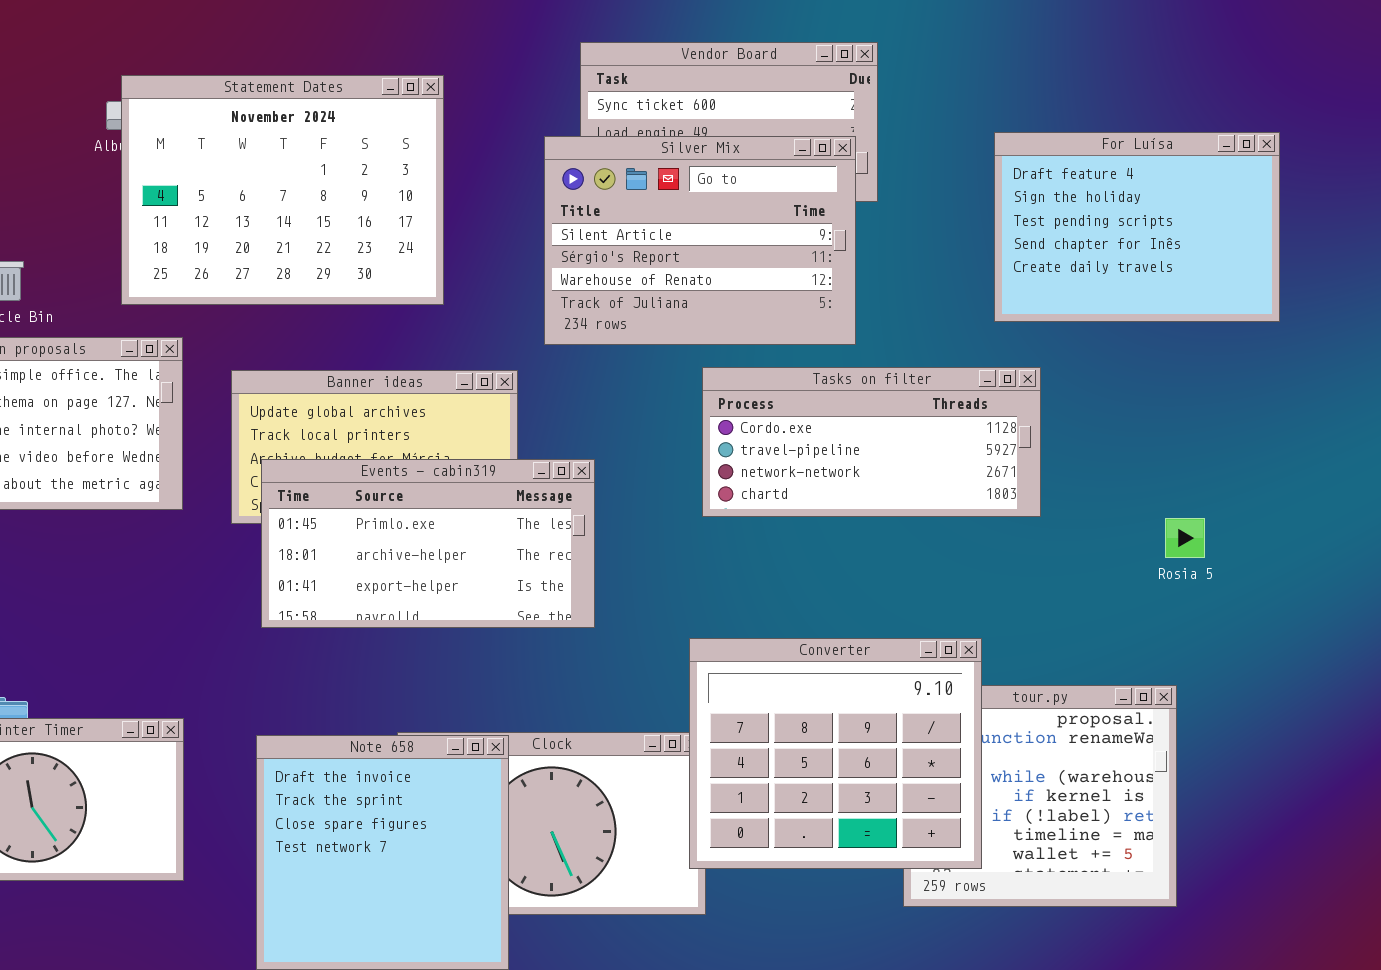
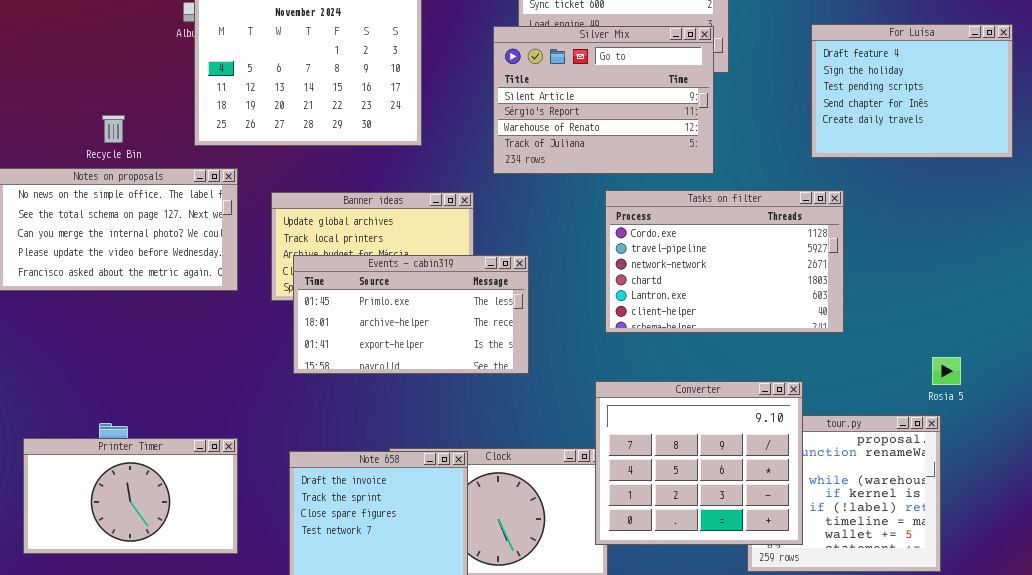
Tasks on filter: [702,367,1041,517] -> [605,190,844,333], resized
Rosia 5: [1165,518,1205,558] -> [932,357,961,385], moved

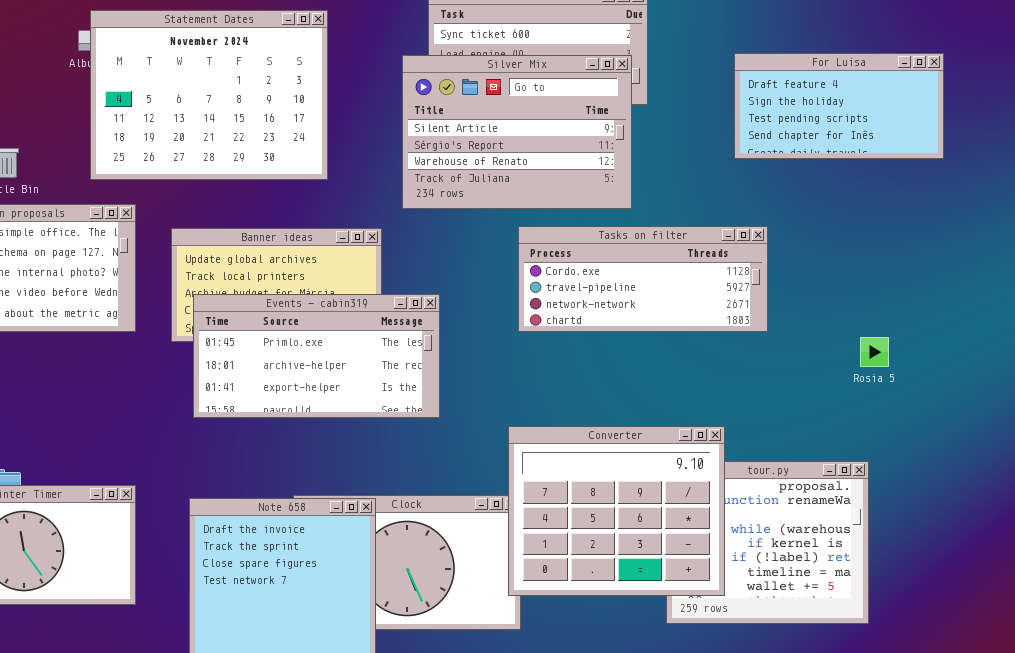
For Luísa: [811,24,1013,158] -> [734,53,944,159], resized
Tasks on filter: [605,190,844,333] -> [518,226,768,332], resized
Rosia 5: [932,357,961,385] -> [860,337,889,367], moved

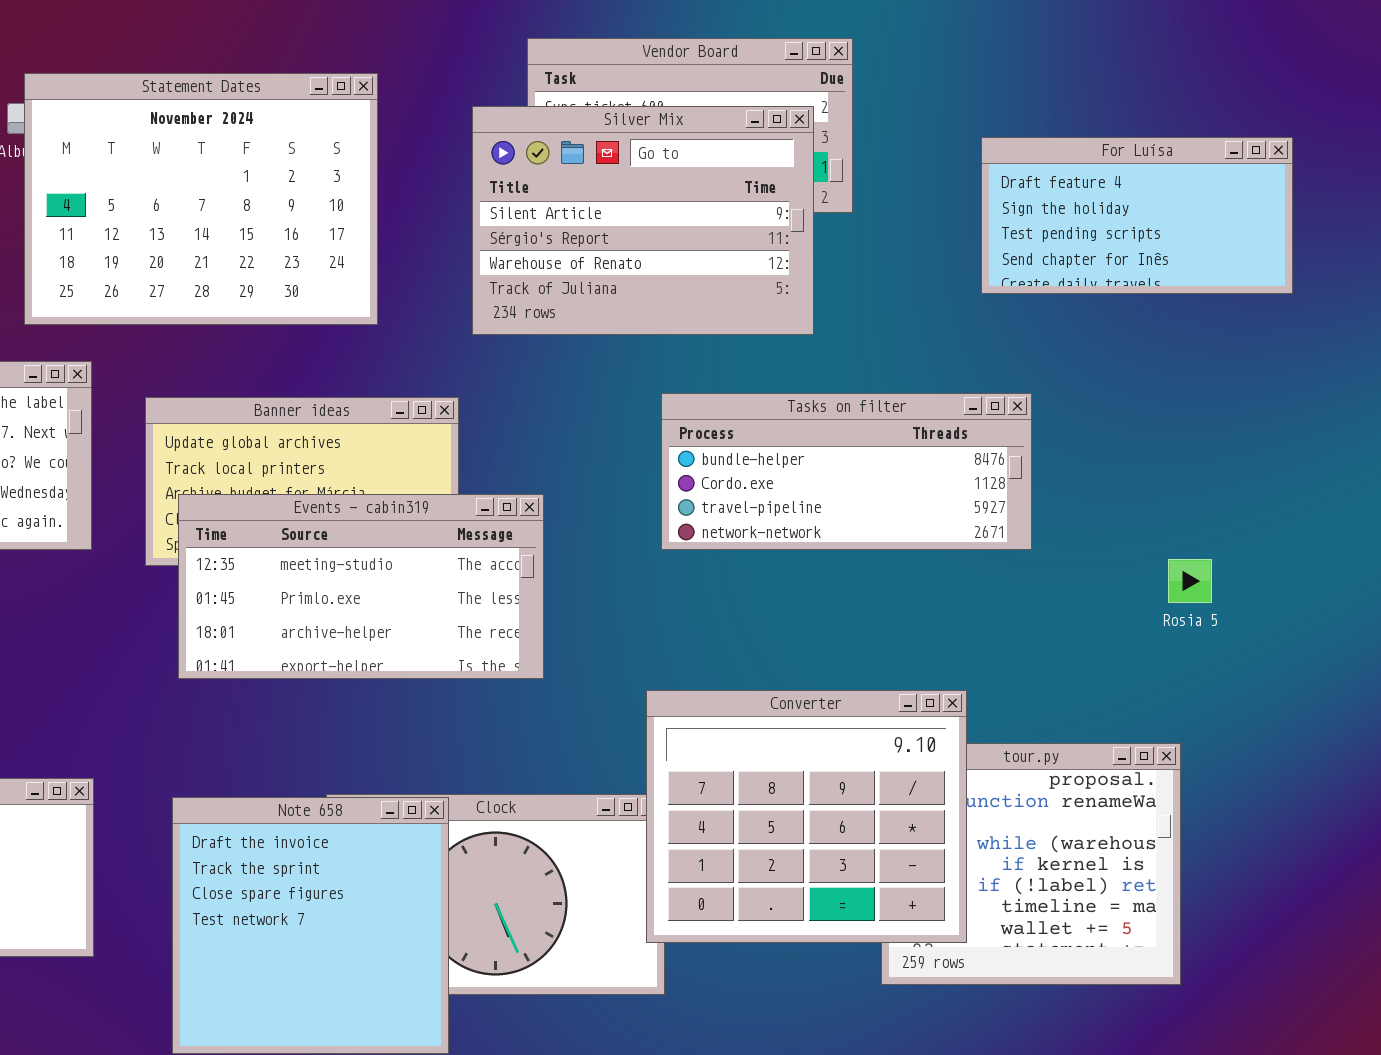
Silver Mix: [402,55,632,209] -> [472,106,814,335], moved
Tasks on filter: [518,226,768,332] -> [661,393,1032,550], scrolled up 1 row
Events - cabin319: [193,294,440,418] -> [178,494,544,679], scrolled up 1 row

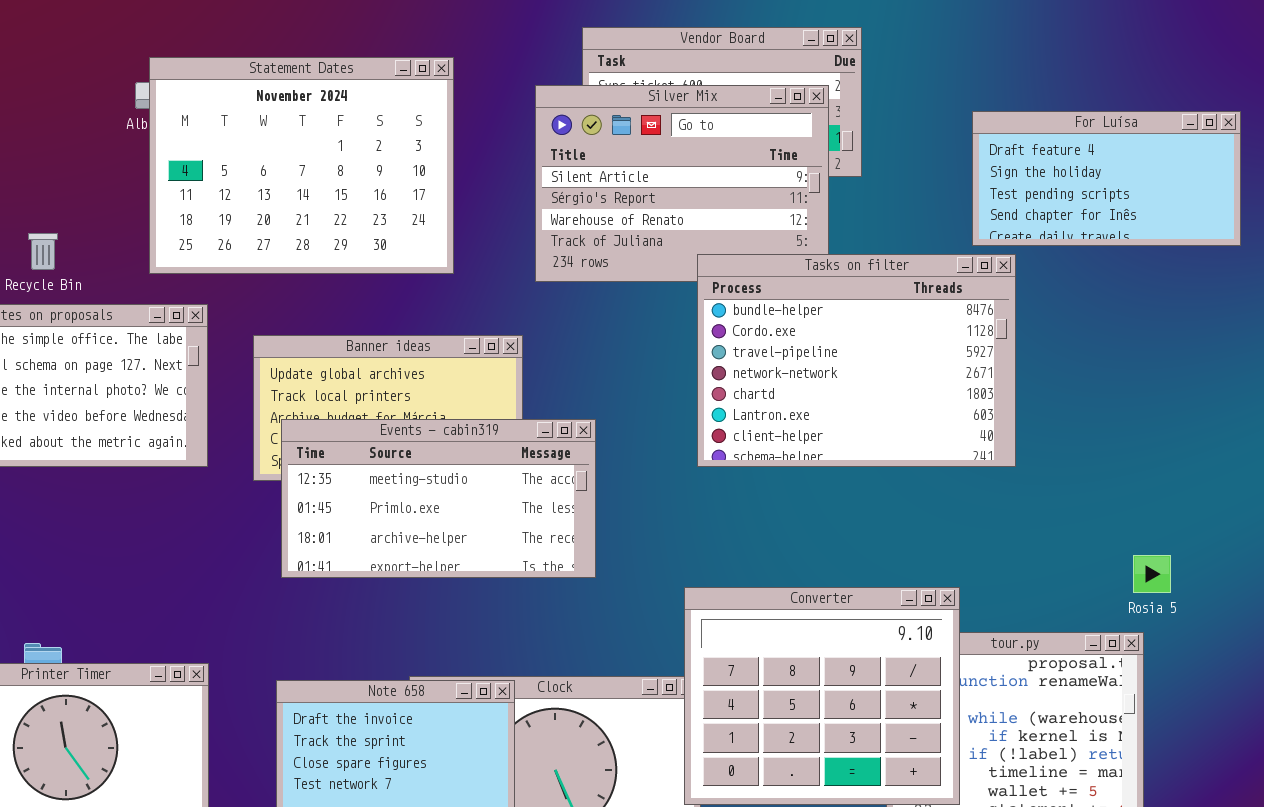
Tasks on filter: [661,393,1032,550] -> [697,254,1016,467], resized
Rosia 5: [1168,559,1212,603] -> [1133,555,1171,593], moved

